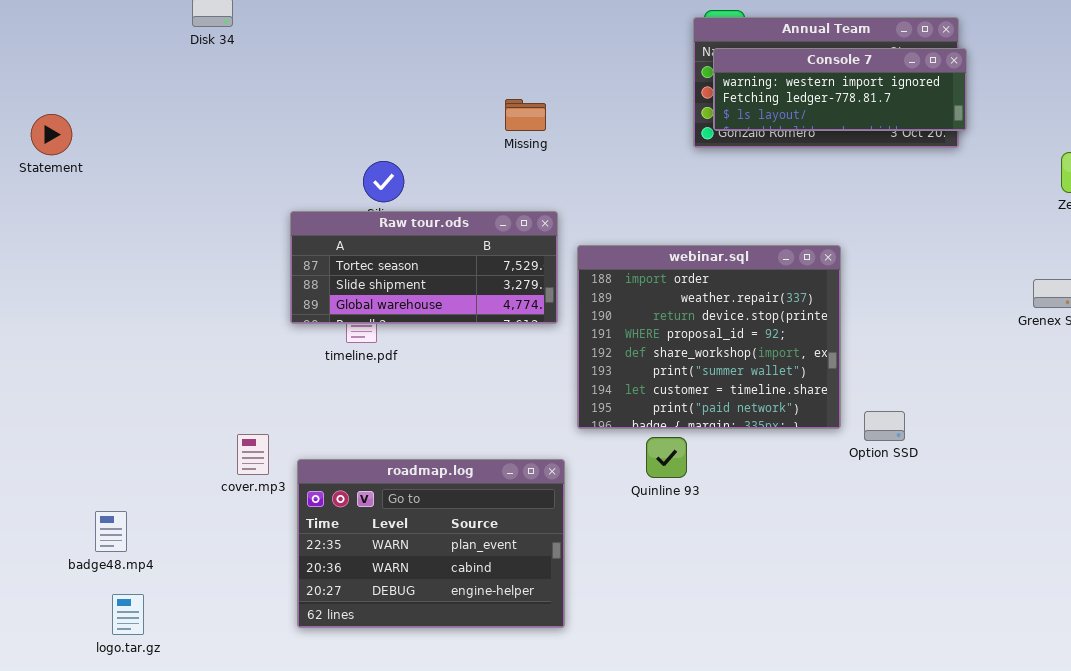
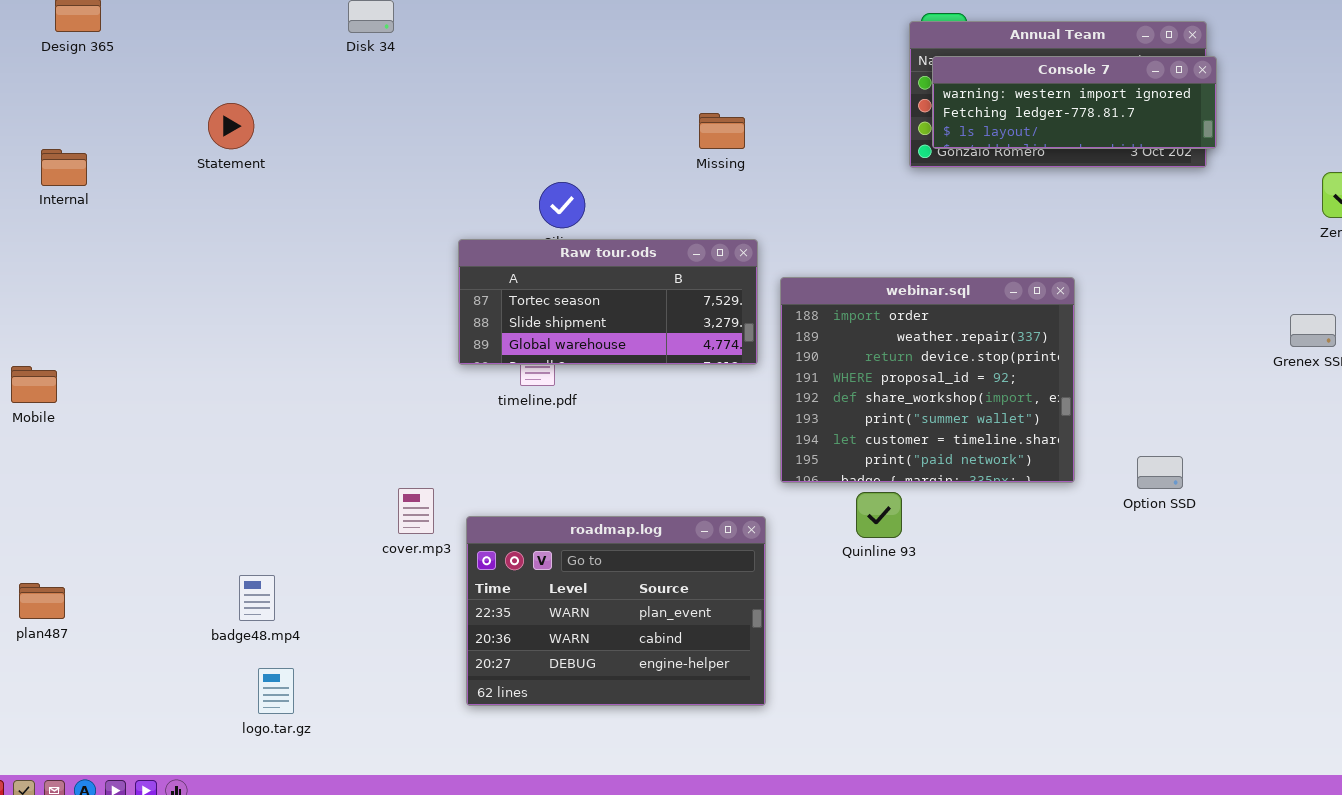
Statement: [31,114,72,155] -> [208,103,254,149], moved
Option SSD: [864,411,905,441] -> [1137,456,1183,489], moved

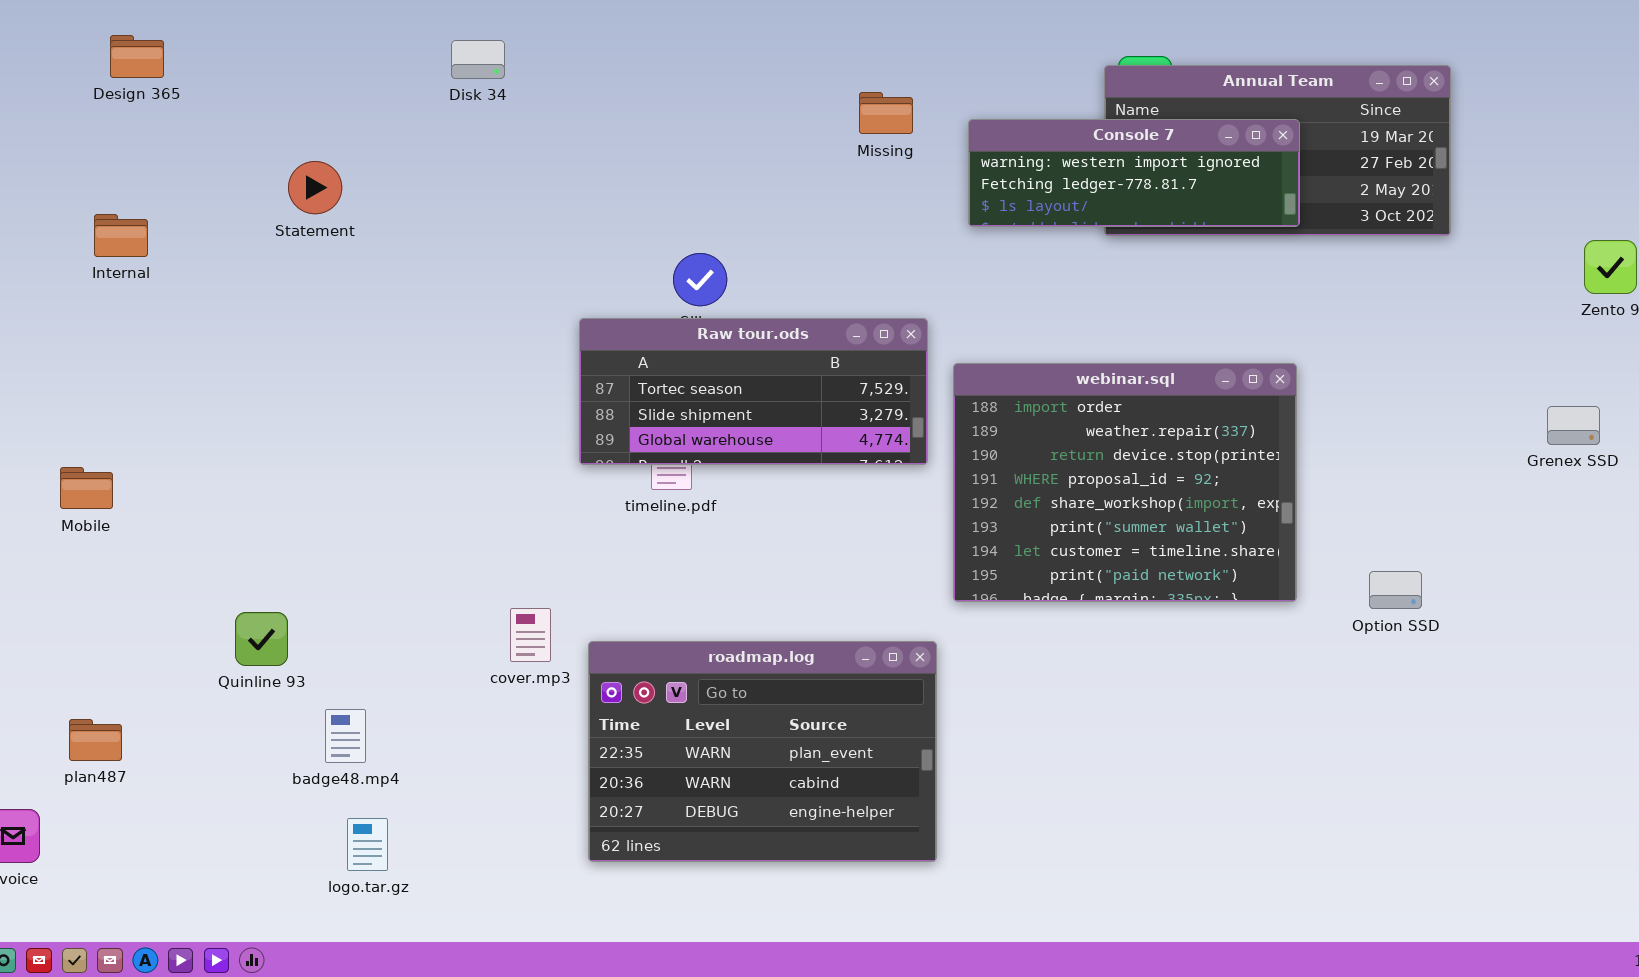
Console 7: [932,56,1217,149] -> [968,119,1300,227], moved
Missing: [699,113,745,149] -> [859,92,913,134], moved
Quinline 93: [856,492,902,538] -> [235,612,288,666], moved

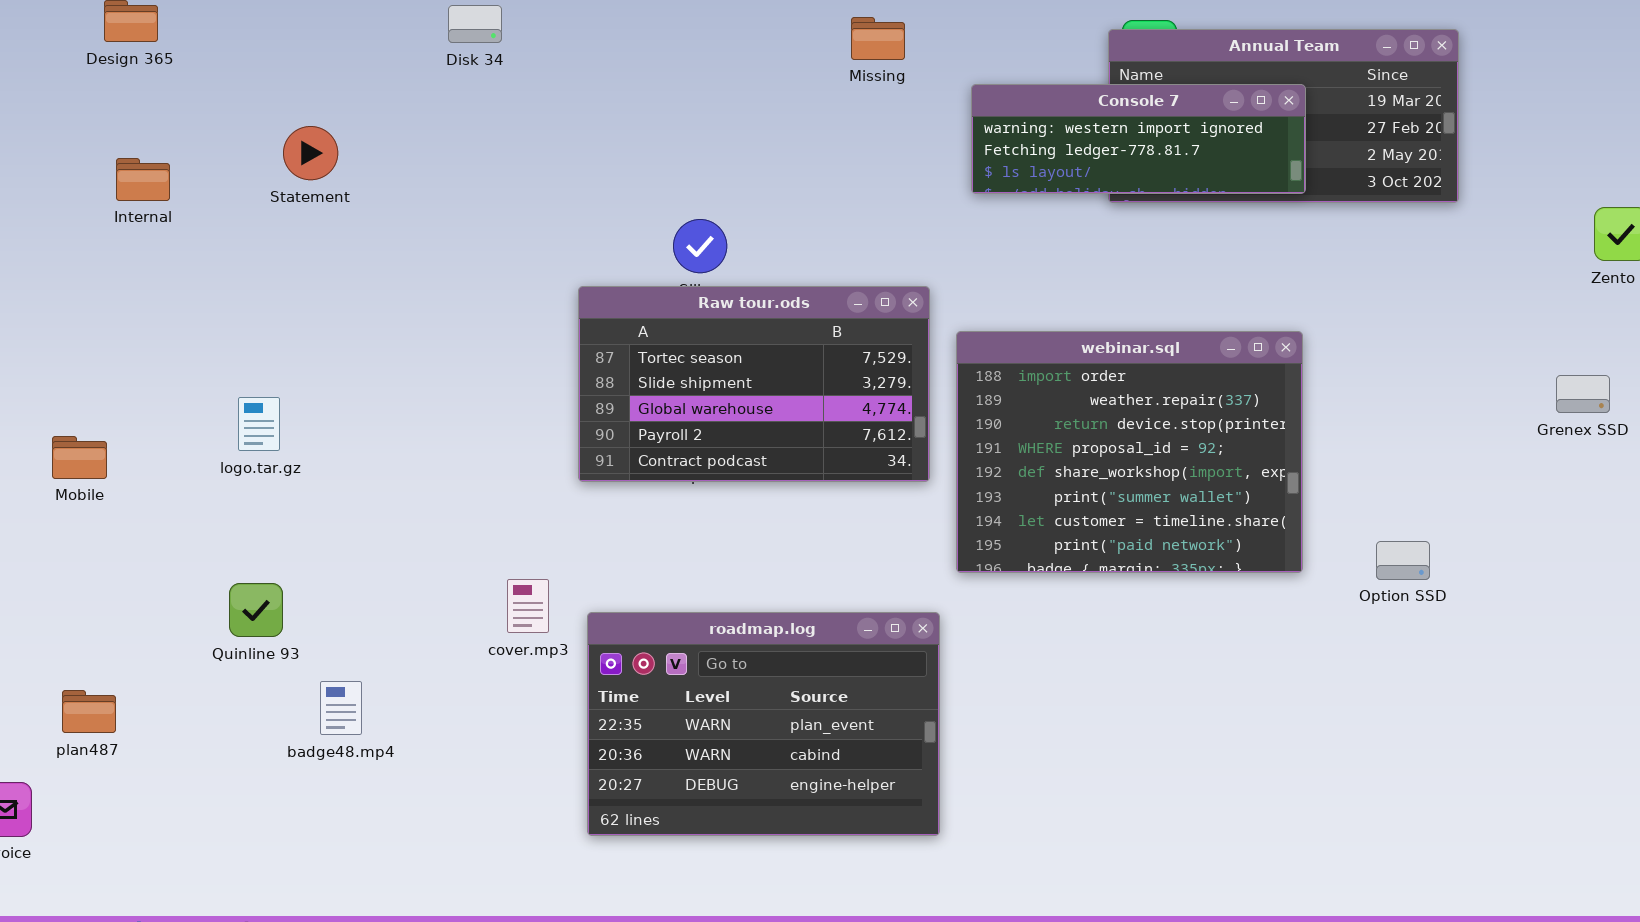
Missing: [859,92,913,134] -> [851,17,905,60], moved
Internal: [94,214,148,257] -> [116,158,170,201], moved
Raw tour.ods: [579,318,928,465] -> [578,286,930,482], resized
logo.tar.gz: [347,818,388,871] -> [238,397,280,451], moved

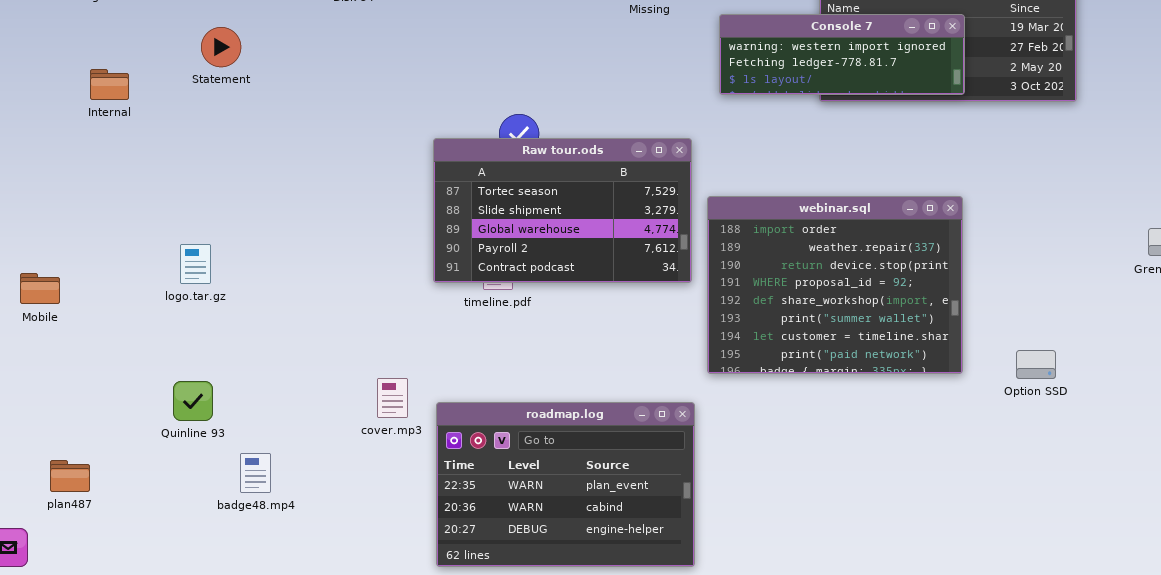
Statement: [283,126,338,180] -> [201,27,241,67], moved
Raw tour.ods: [578,286,930,482] -> [433,138,692,283], moved
Mobile: [52,436,107,479] -> [20,273,60,304], moved

